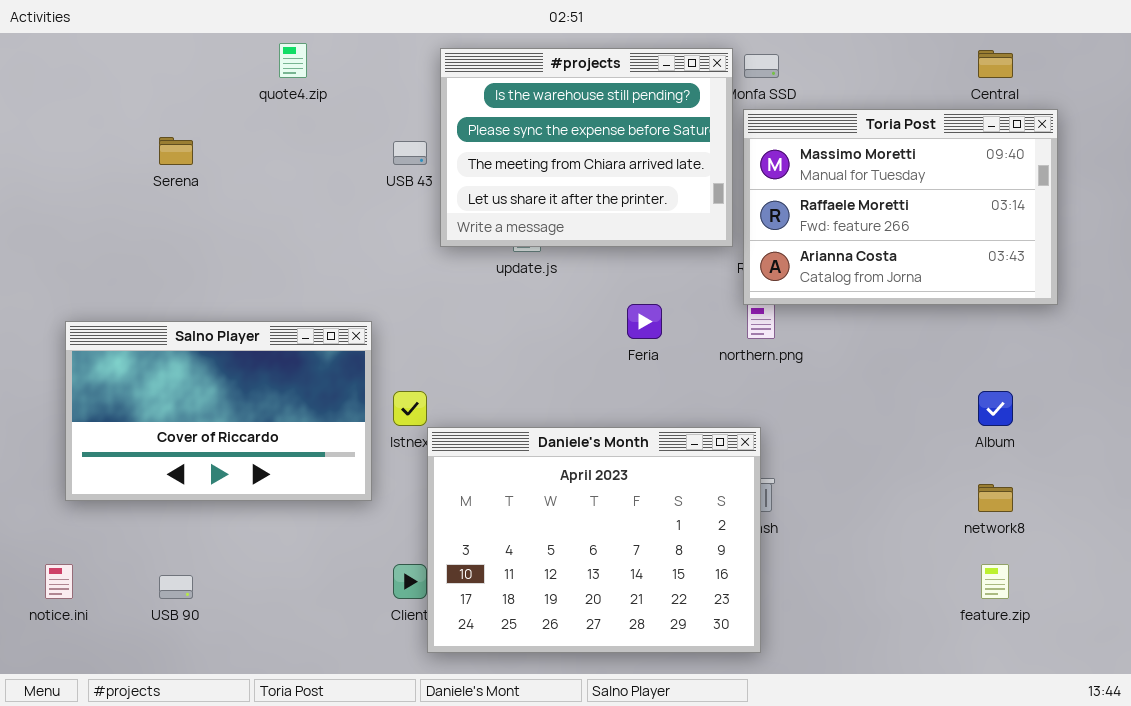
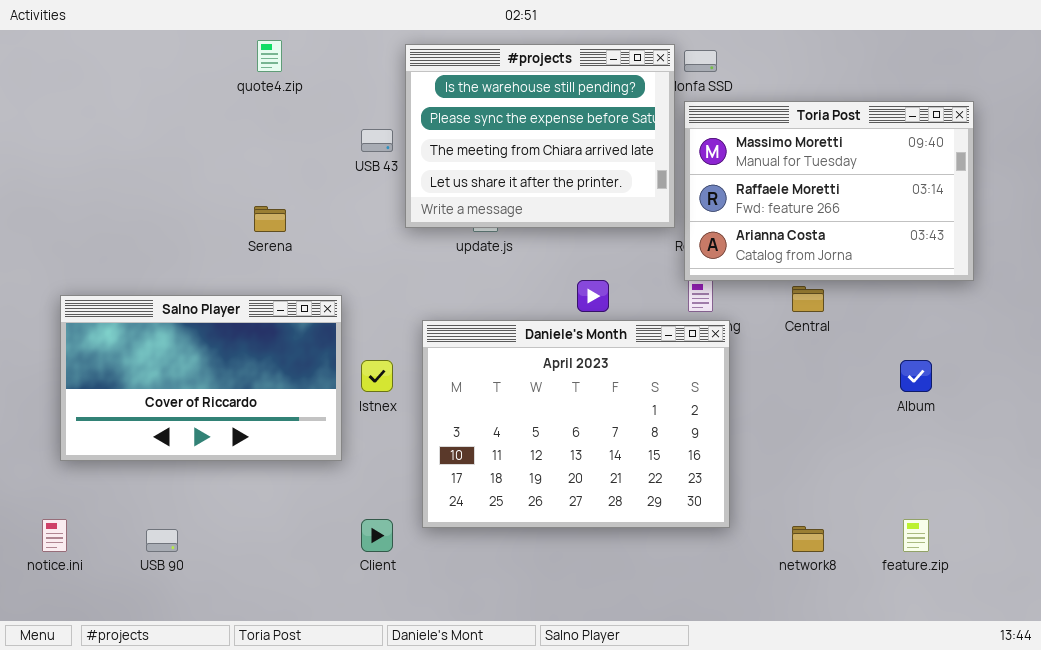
Central: [978,50,1013,78] -> [792,286,824,312], moved
Serena: [159,137,193,165] -> [254,206,286,232], moved
Daniele's Month: [427,427,761,653] -> [422,320,730,528], moved
network8: [978,484,1013,512] -> [792,526,824,552], moved

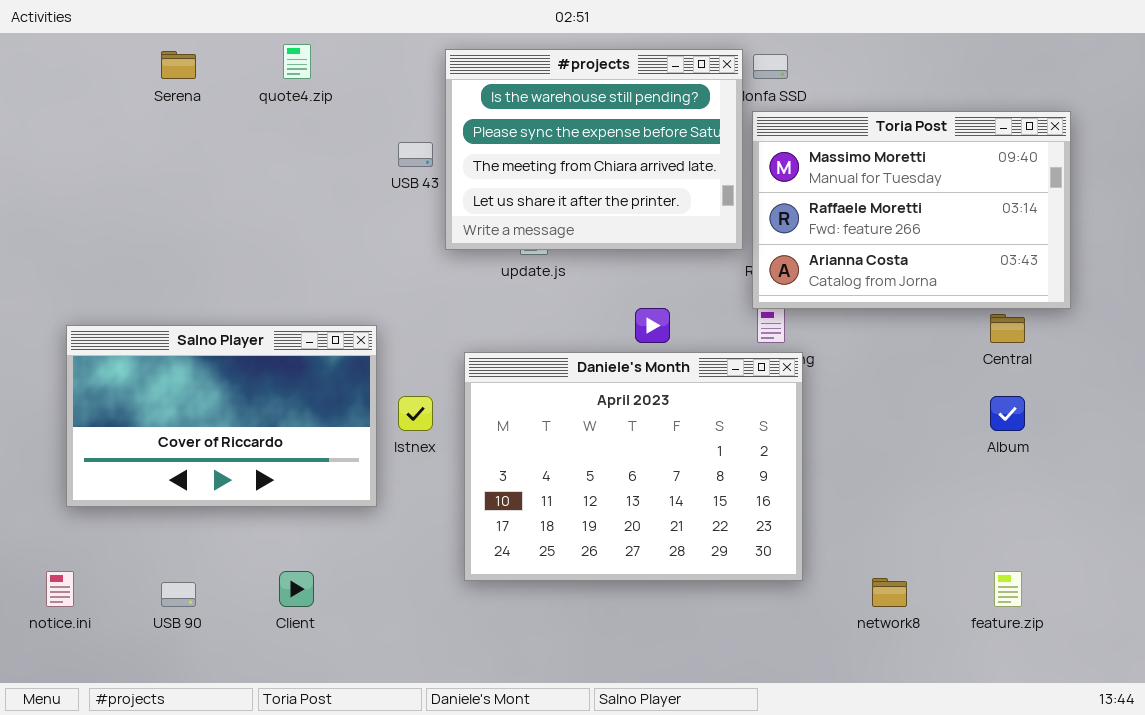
Serena: [254,206,286,232] -> [161,51,196,79], moved
Central: [792,286,824,312] -> [990,314,1025,343], moved
Client: [361,519,393,552] -> [279,571,314,607], moved

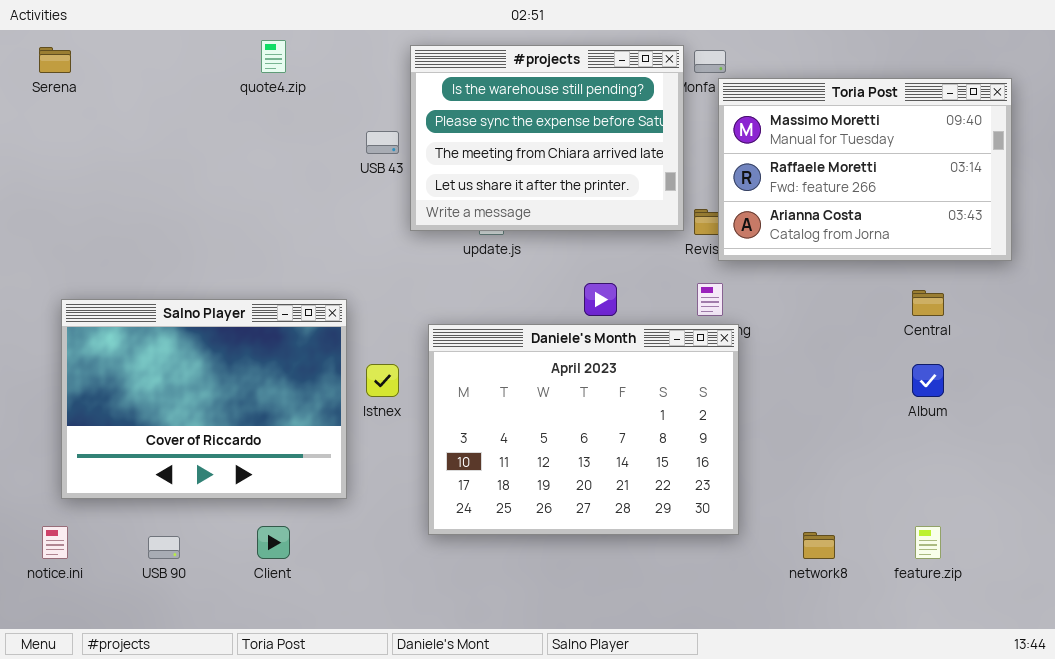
Serena: [161,51,196,79] -> [39,47,71,73], moved
Toria Post: [752,111,1071,309] -> [718,78,1012,261], moved
Salno Player: [66,325,377,507] -> [61,299,347,499], resized

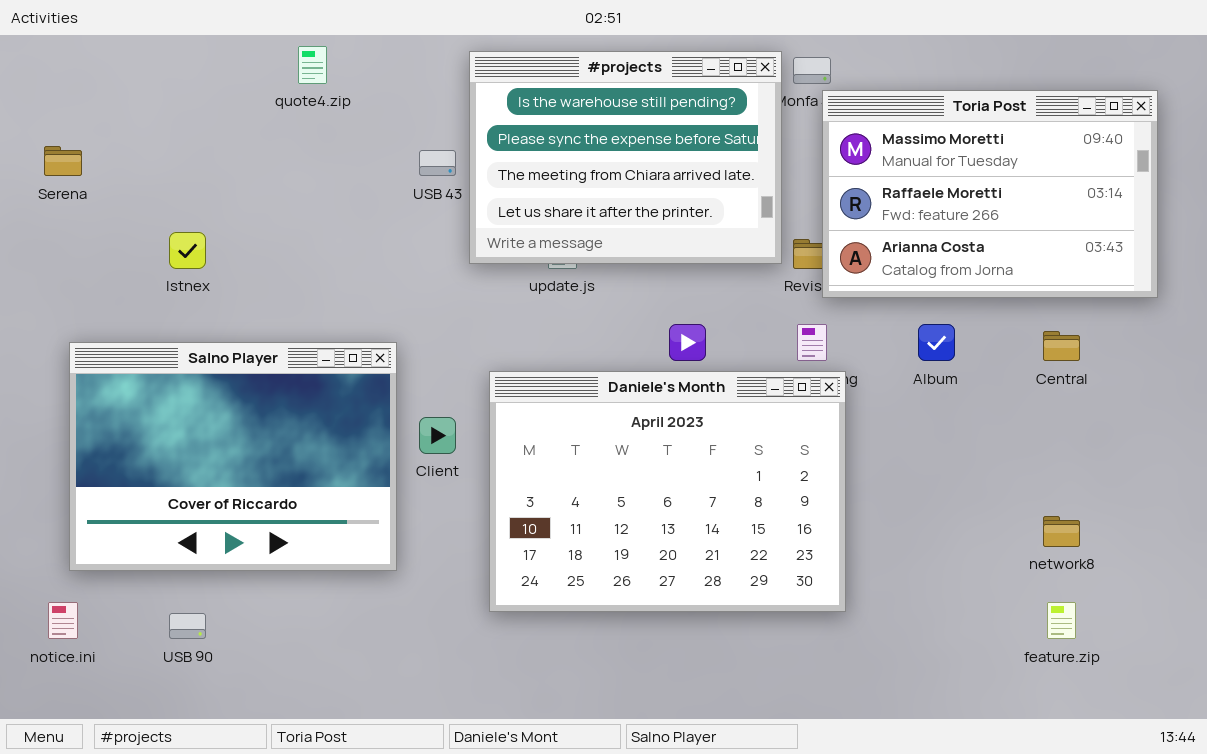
Serena: [39,47,71,73] -> [44,146,82,176], moved
Istnex: [366,364,399,397] -> [169,232,206,269], moved
Album: [912,364,944,397] -> [918,324,955,361], moved
Client: [257,526,290,559] -> [419,417,456,454], moved
network8: [803,532,835,559] -> [1043,516,1080,547], moved

